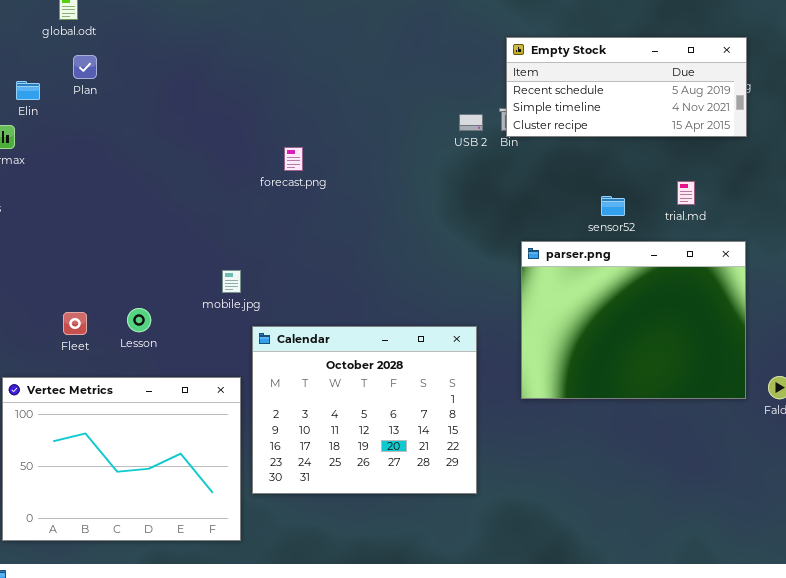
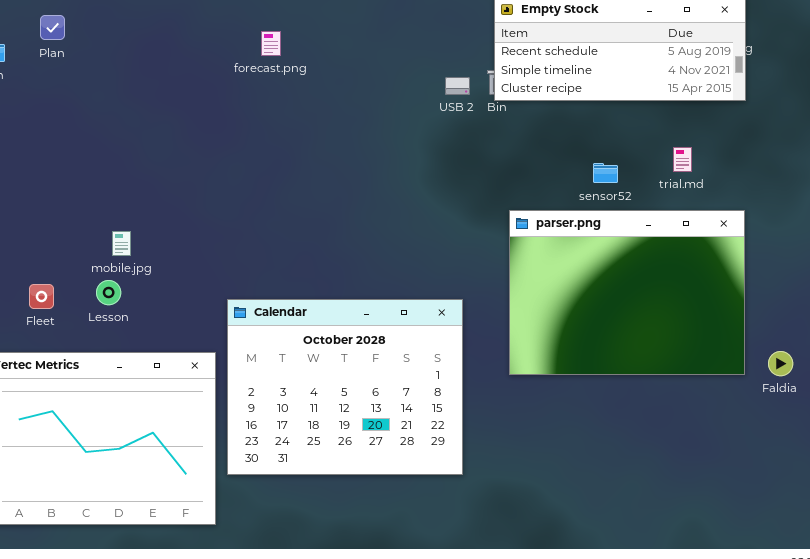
forecast.png: [284,147,303,171] -> [261,31,281,56], moved
mobile.jpg: [222,270,241,293] -> [112,231,131,256], moved

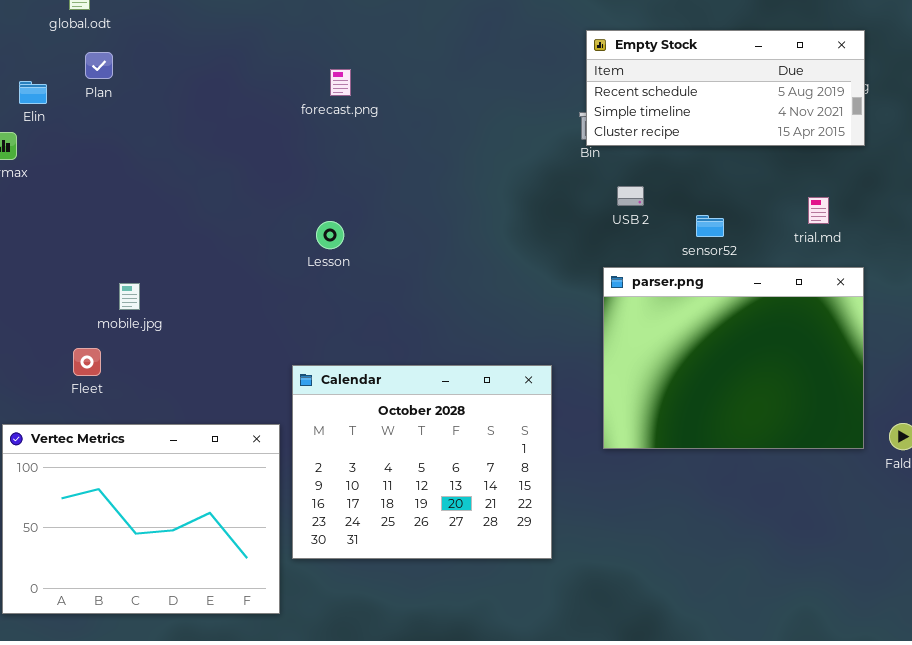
USB 2: [445,77,470,95] -> [617,186,644,206], moved
trial.md: [673,147,692,172] -> [808,197,829,224], moved
mobile.jpg: [112,231,131,256] -> [119,283,140,310], moved
Lesson: [96,280,121,305] -> [316,221,344,249], moved

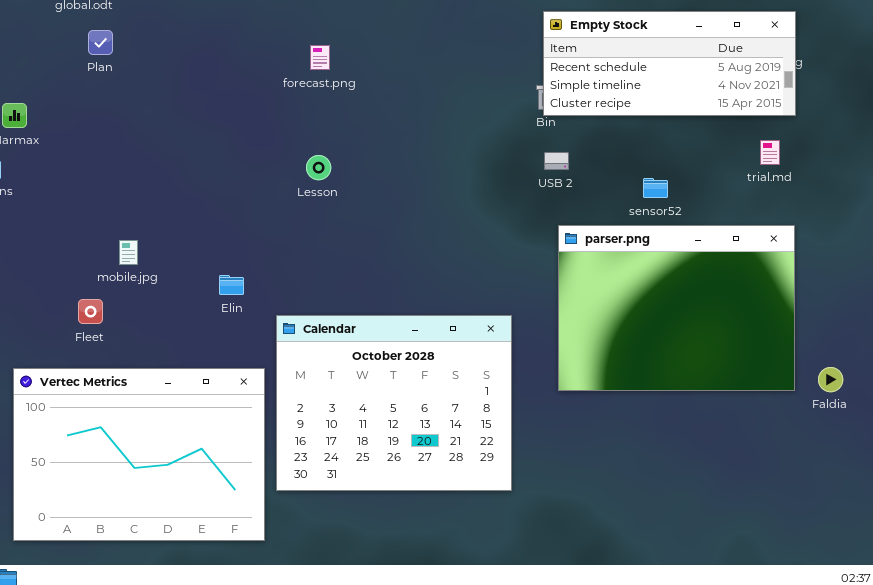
Elin: [19,81,47,104] -> [219,275,244,295], moved
USB 2: [617,186,644,206] -> [544,152,569,170], moved
trial.md: [808,197,829,224] -> [760,140,780,165], moved
Lesson: [316,221,344,249] -> [306,155,331,180], moved

